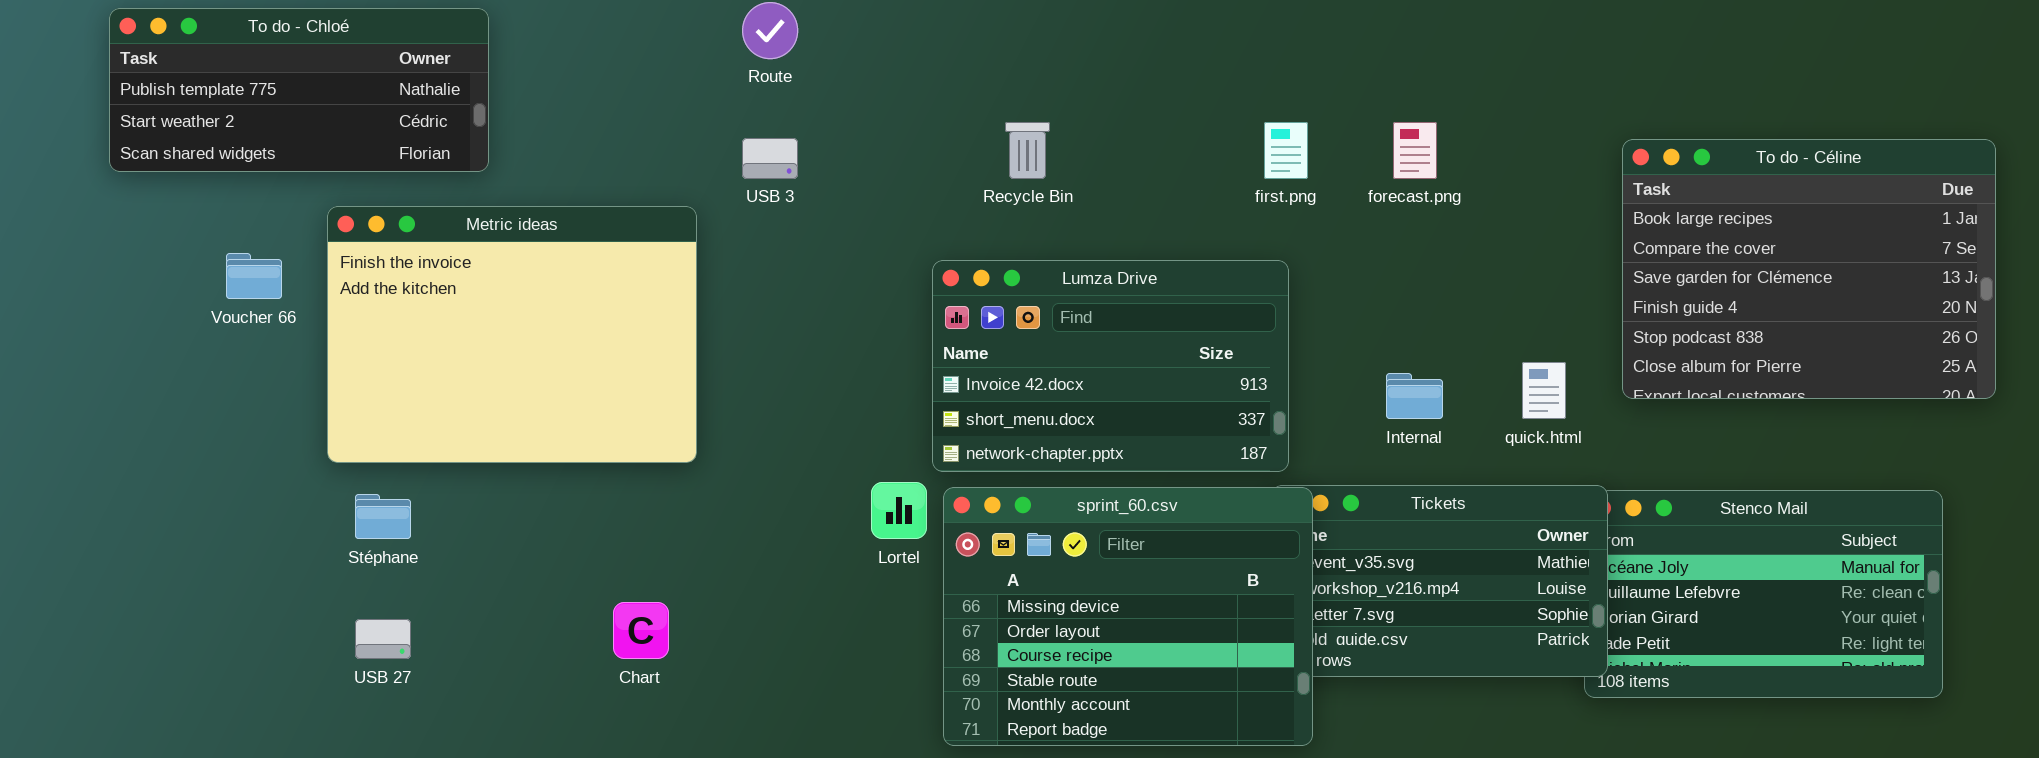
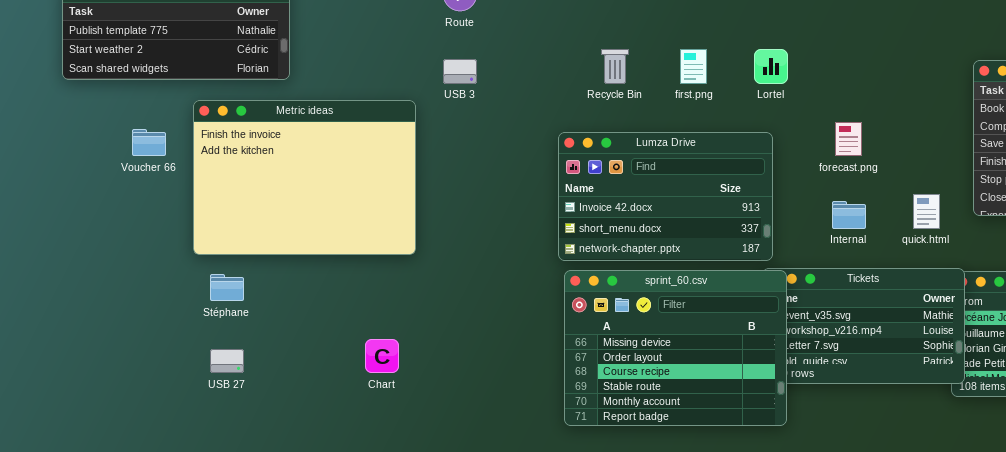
first.png: [1264,122,1308,179] -> [680,49,707,84], moved
forecast.png: [1393,122,1437,179] -> [835,122,862,156], moved
Lortel: [871,482,927,539] -> [754,49,788,84], moved

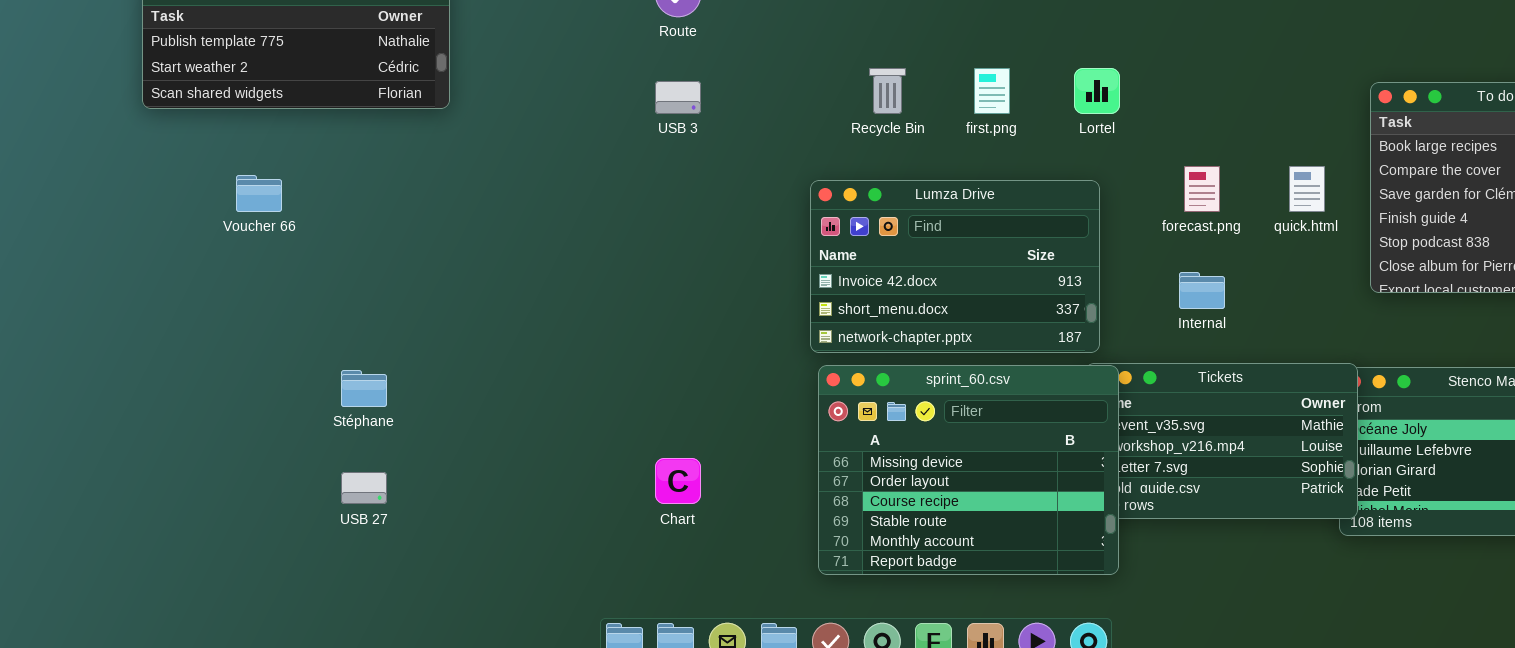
Metric ideas: [193,100,416,255] -> none, closed
quick.html: [913,194,940,229] -> [1289,166,1325,212], moved
Chart: [365,339,399,373] -> [655,458,701,504], moved

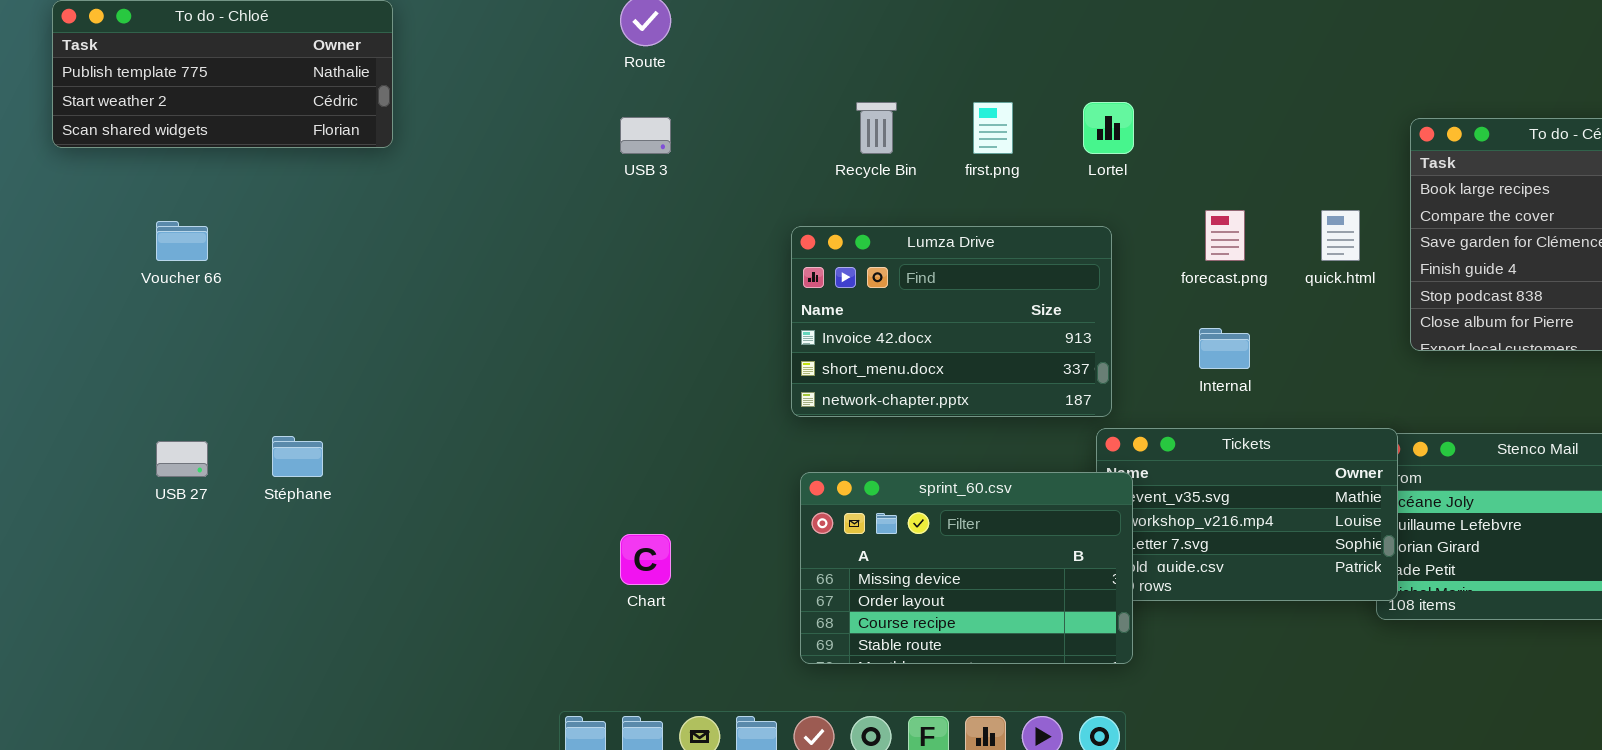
sprint_60.csv: [818,365,1119,575] -> [800,472,1133,664], resized
USB 27: [341,472,387,504] -> [156,441,208,477], moved

